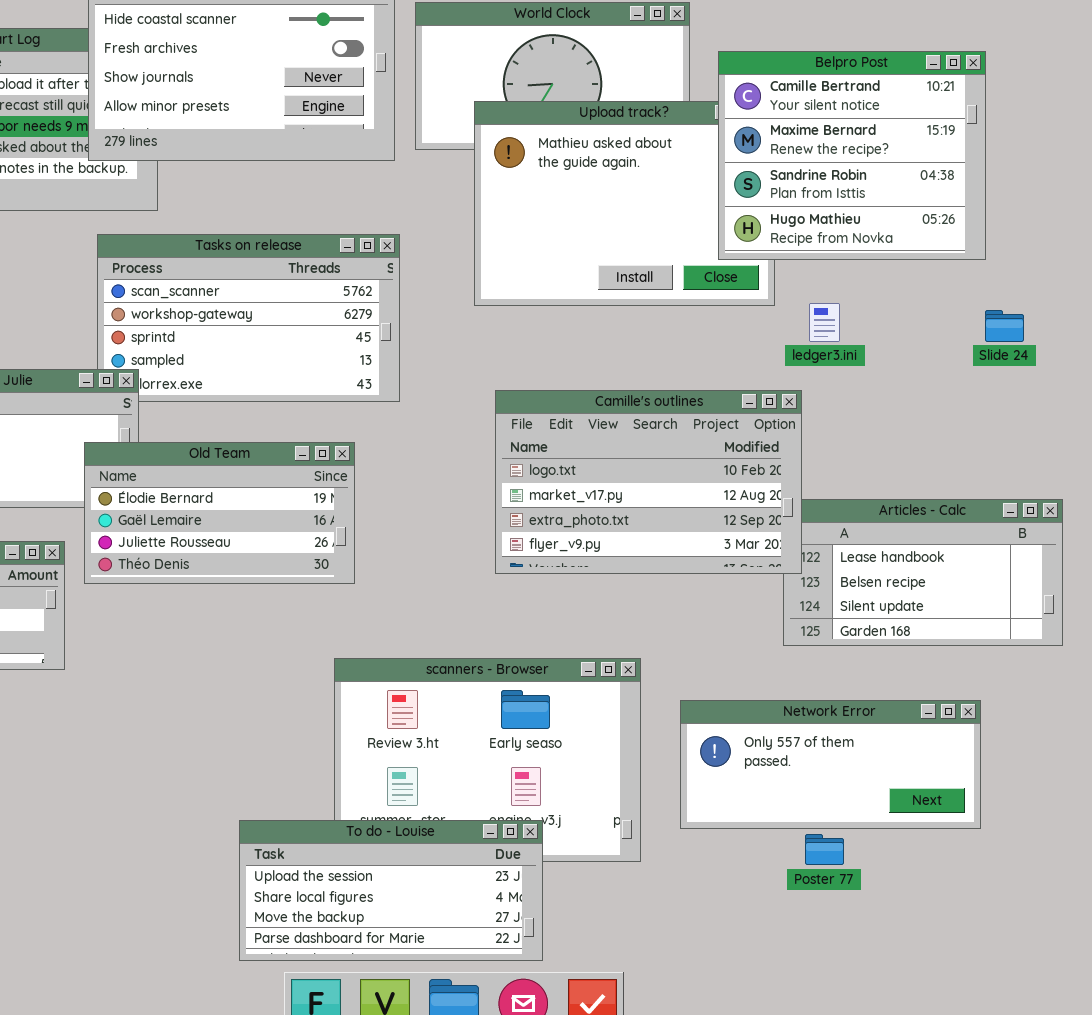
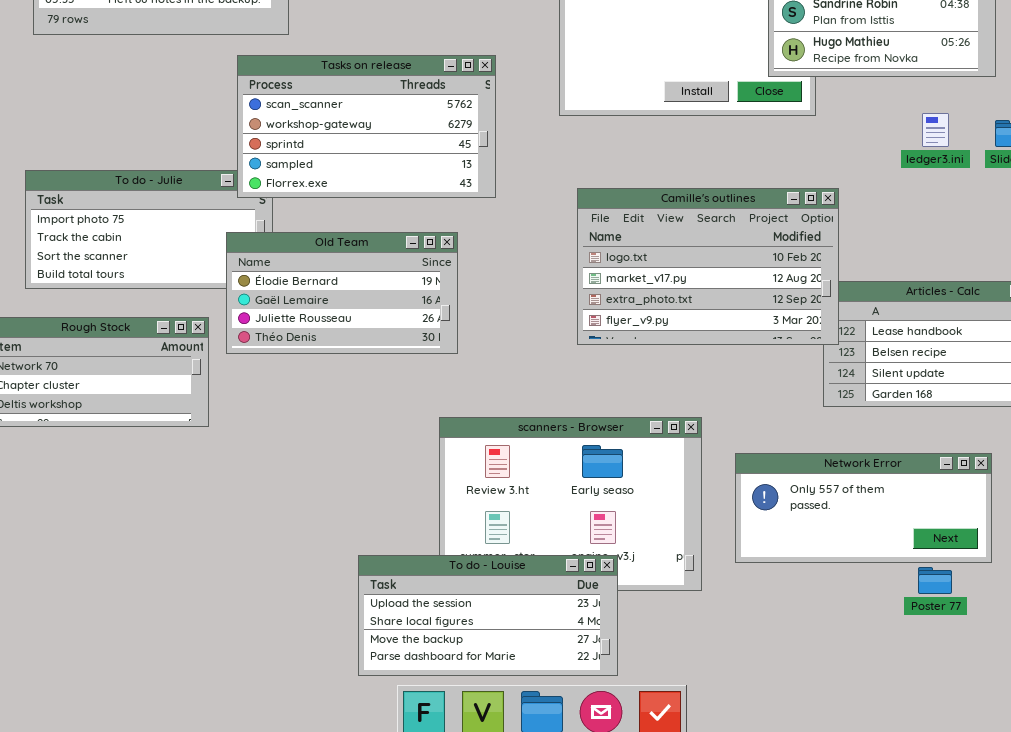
Tasks on release: [97,234,400,402] -> [237,55,496,198], raised
ledger3.ini: [809,303,840,342] -> [922,113,949,147], moved
Poster 77: [805,834,844,865] -> [918,567,952,594], moved

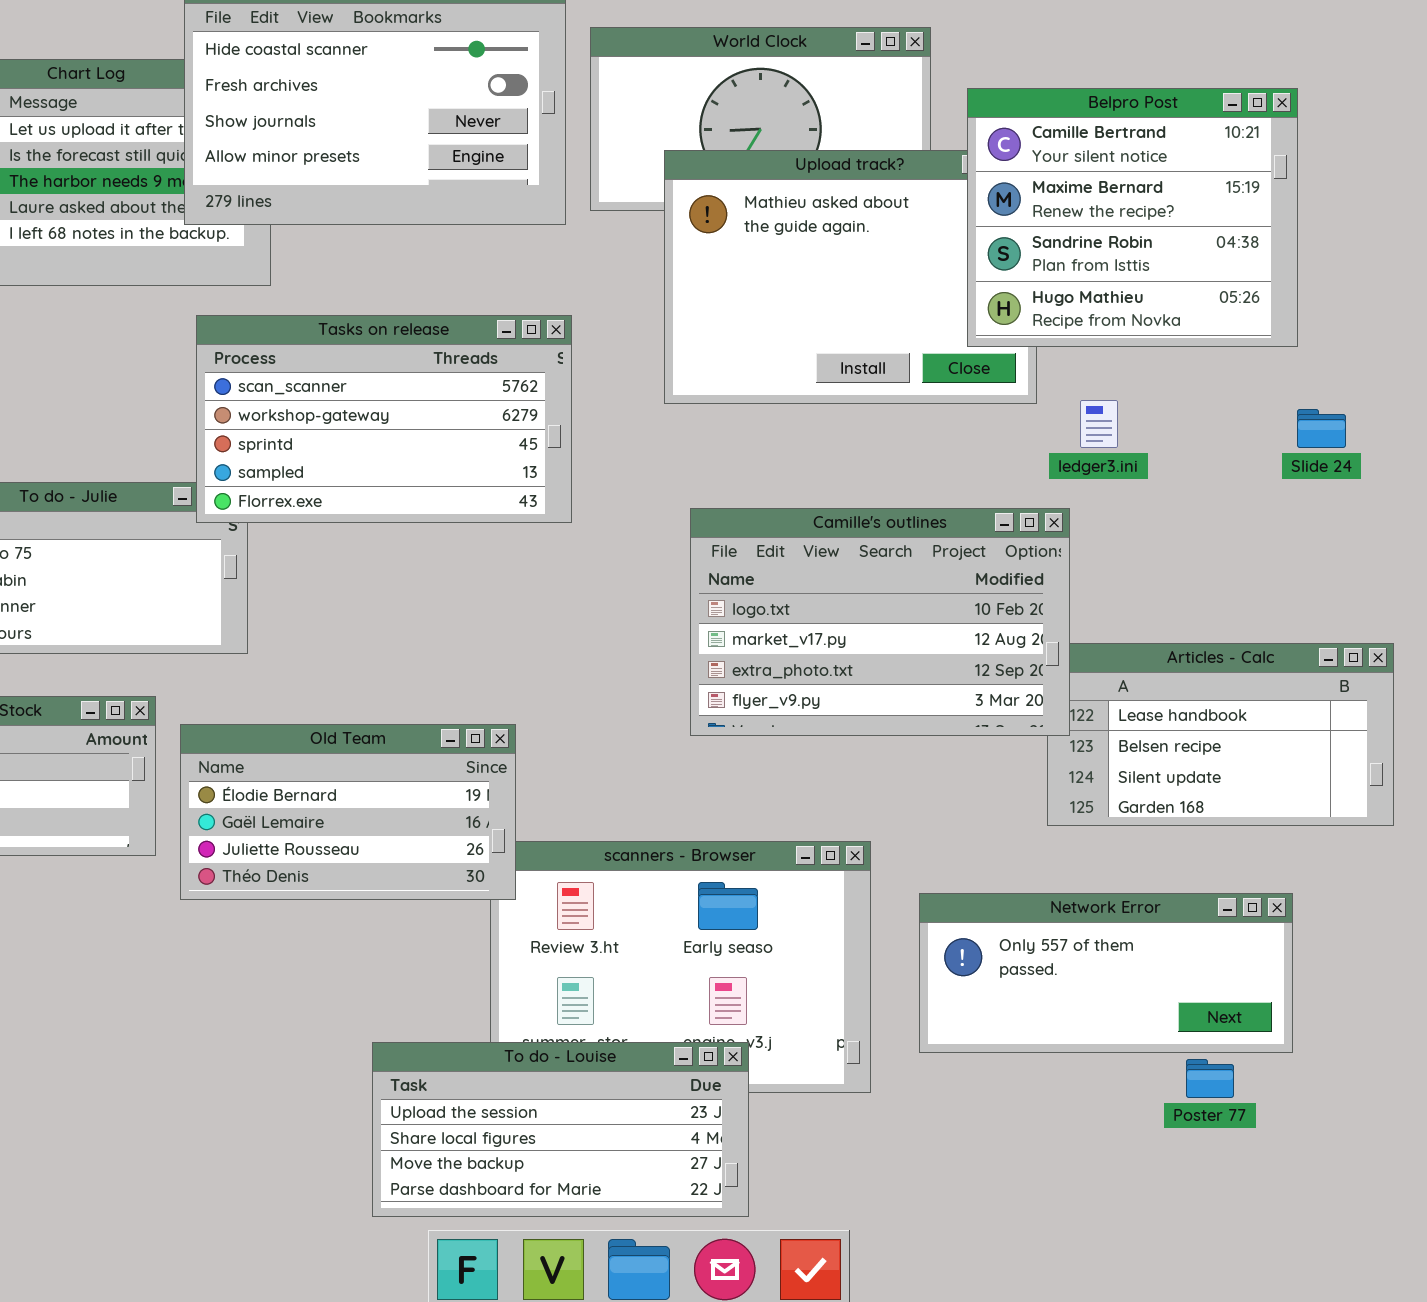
ledger3.ini: [922,113,949,147] -> [1080,400,1118,448], moved
Old Team: [226,232,458,354] -> [180,724,516,900], moved

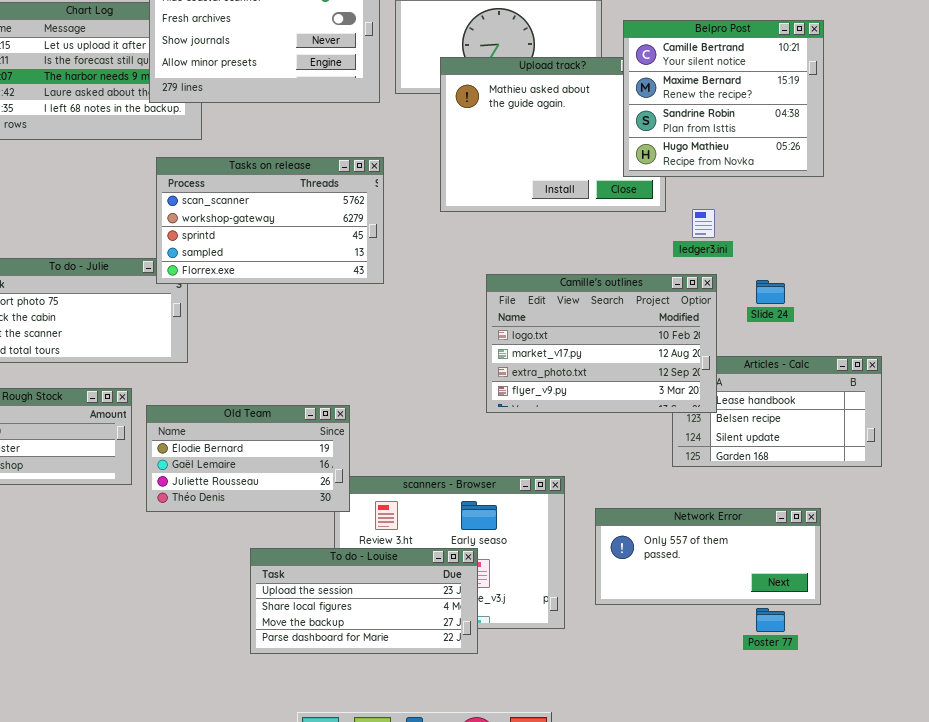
Slide 24: [1297,409,1346,448] -> [756,280,785,304], moved
Camille's outlines: [690,508,1070,736] -> [486,274,717,413], moved
To do - Louise: [372,1042,749,1217] -> [250,548,478,654], moved

